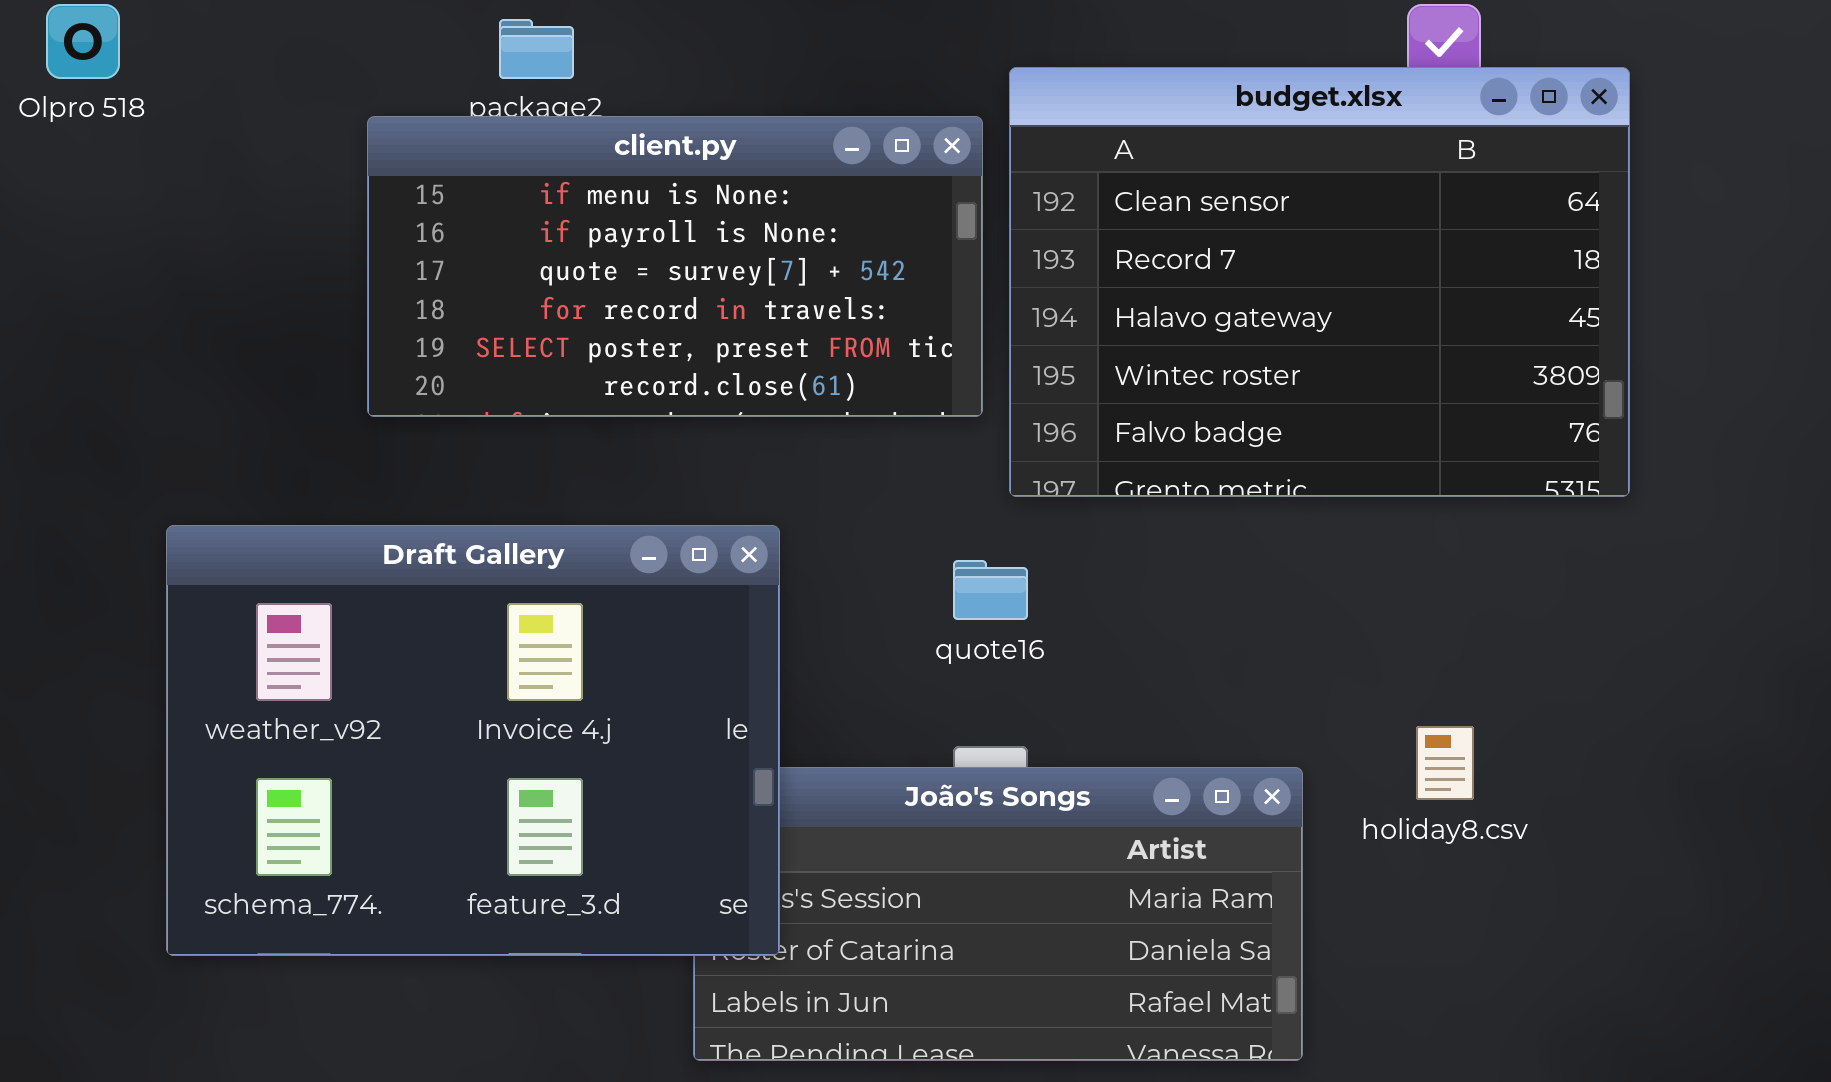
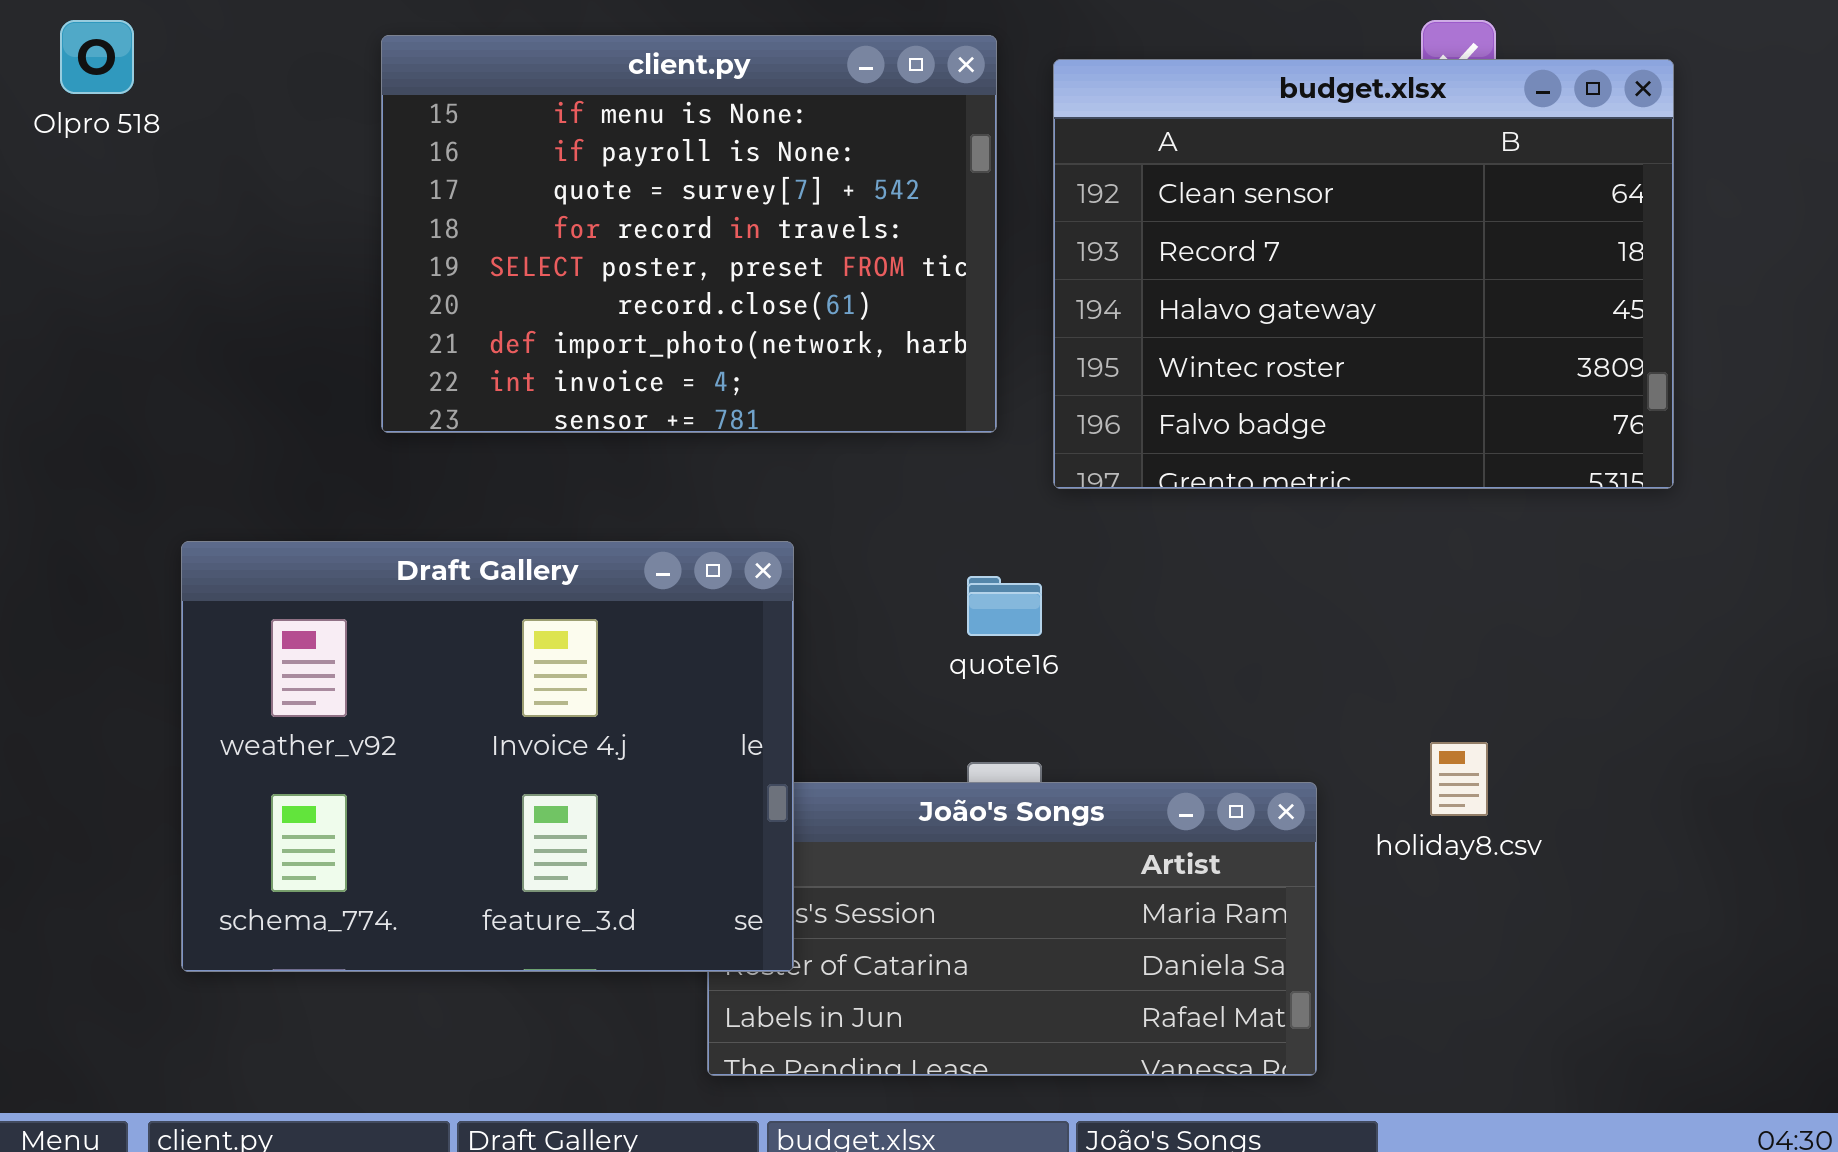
budget.xlsx: [1009,67,1630,497] -> [1053,59,1674,489], moved
client.py: [367,116,983,417] -> [381,35,997,433], resized

